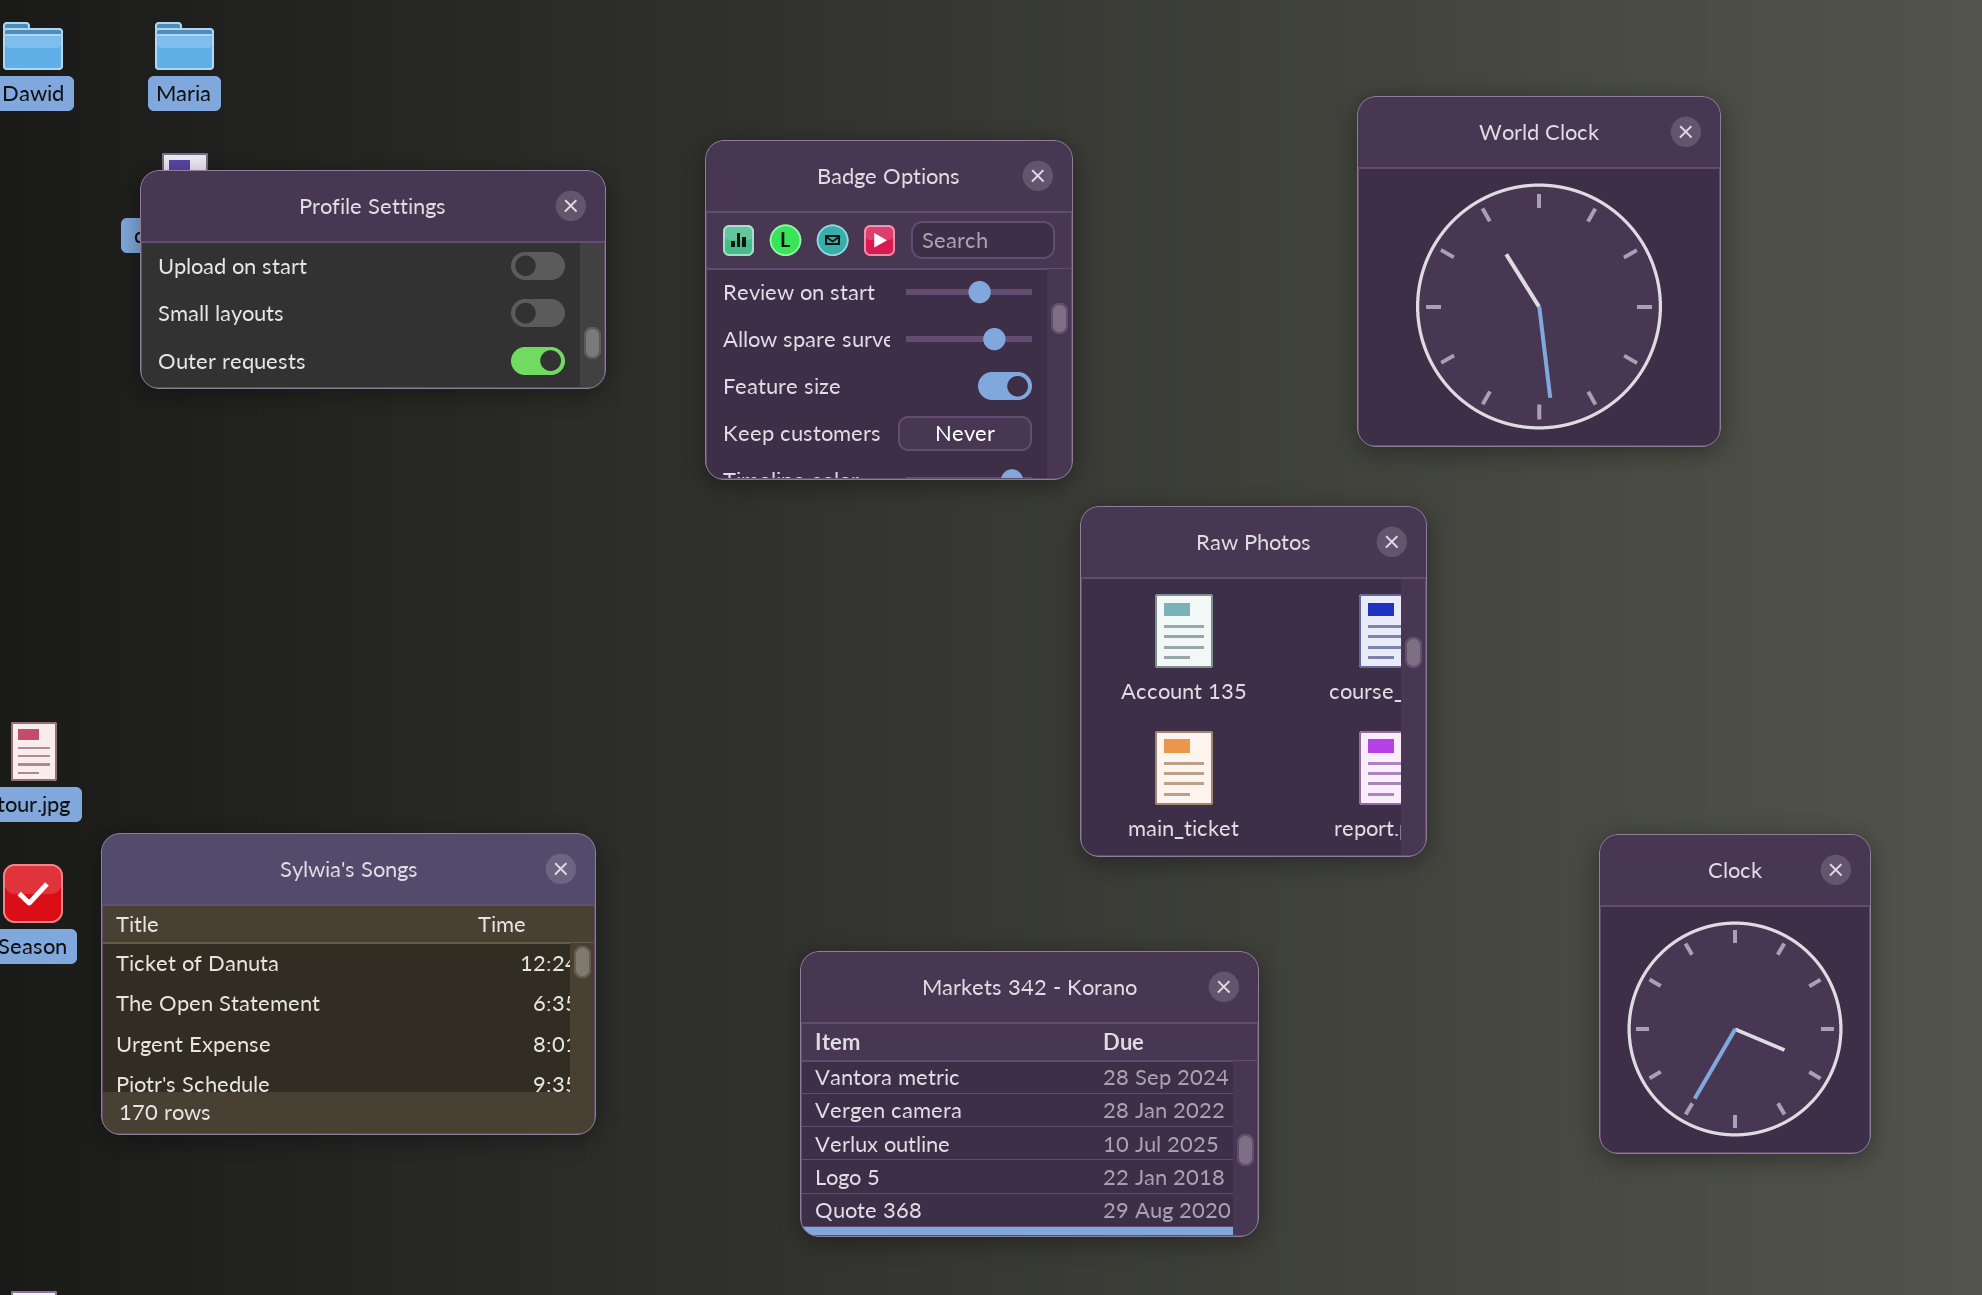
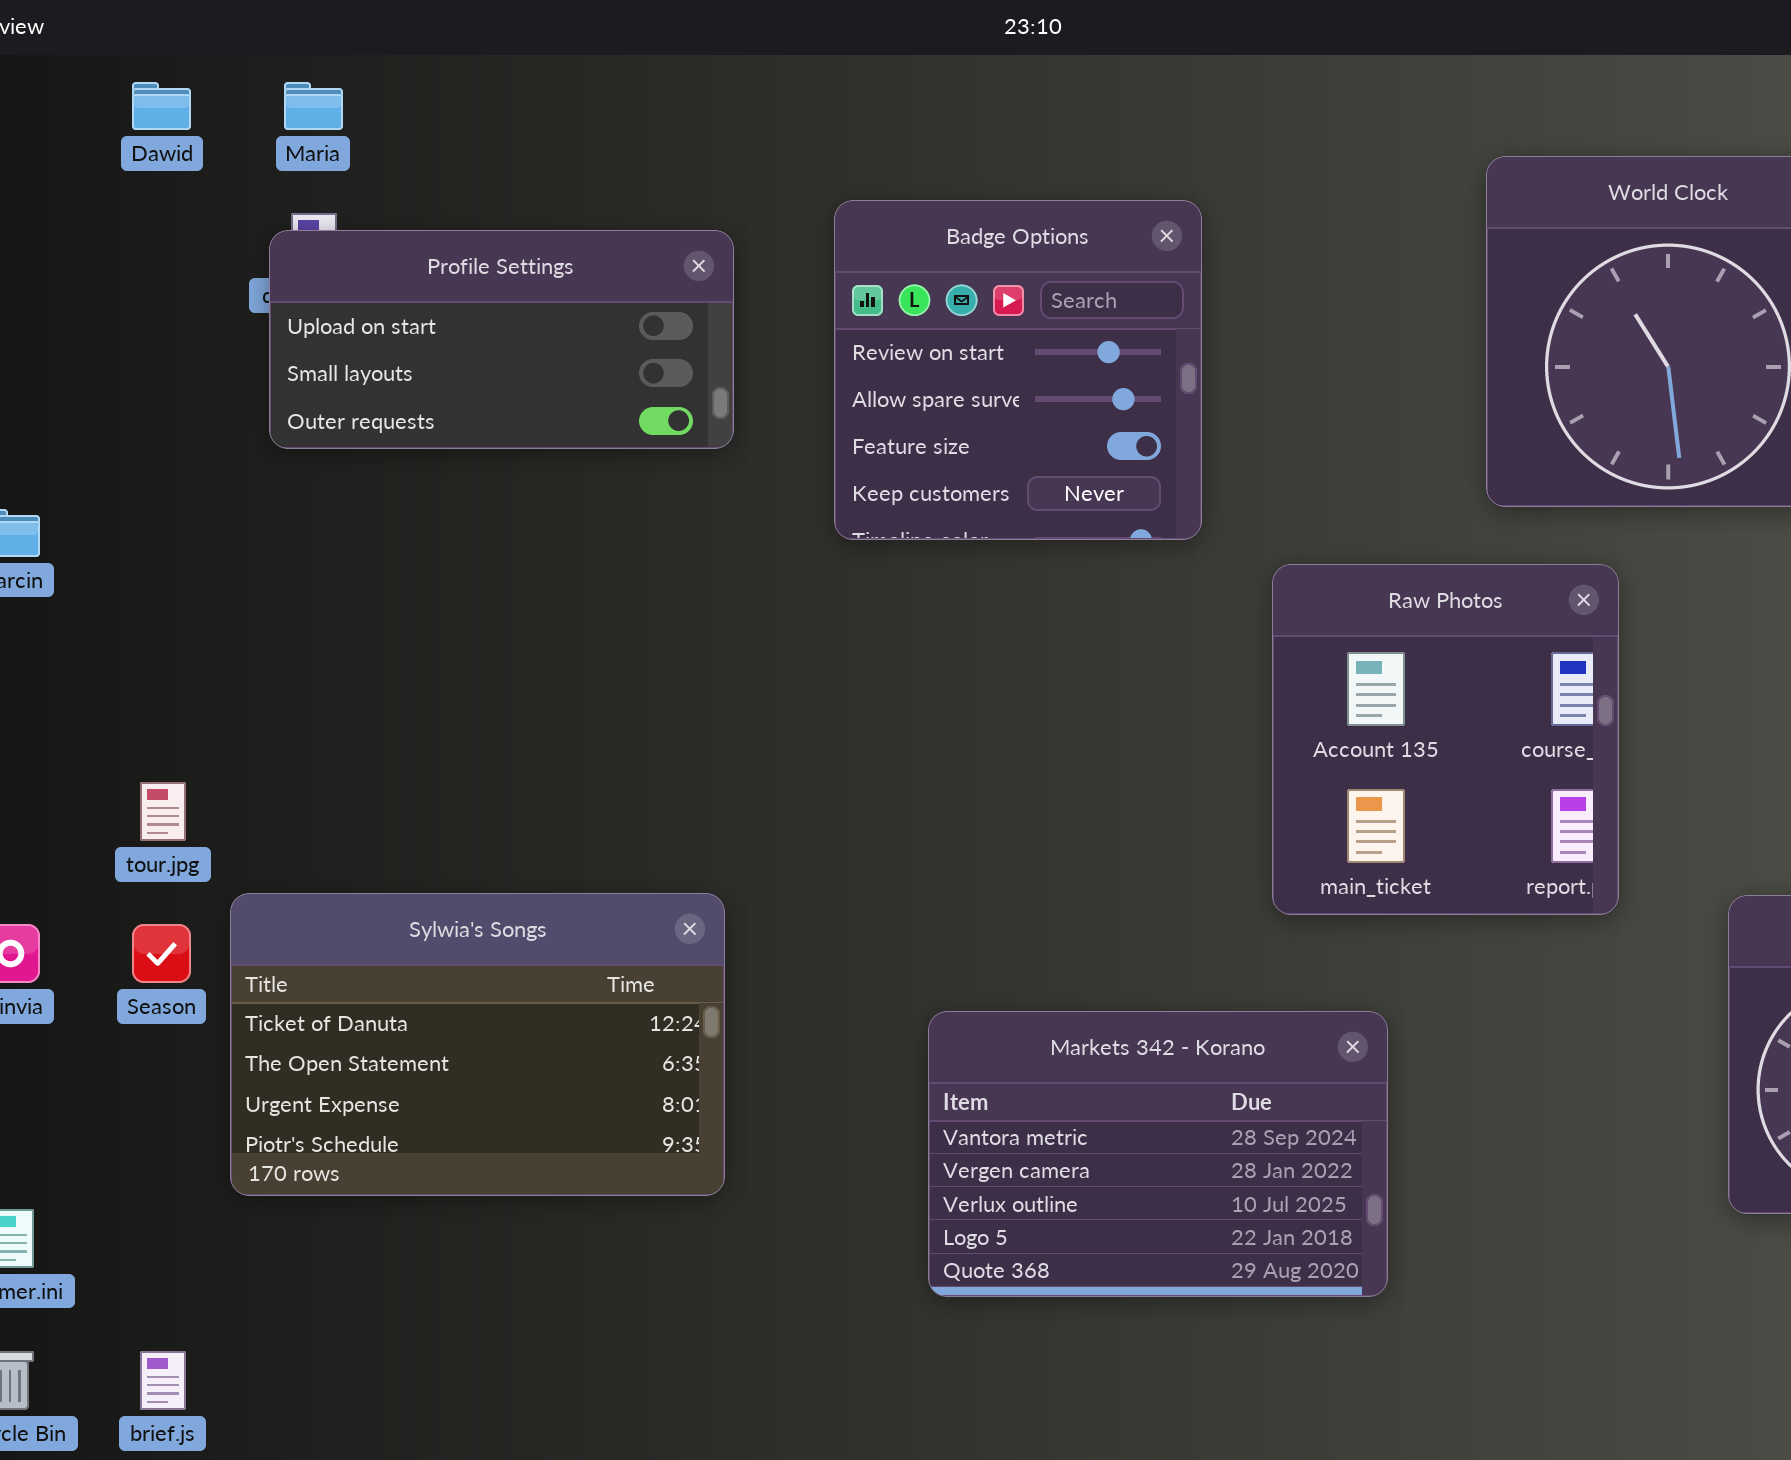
Raw Photos: [1080,506,1427,857] -> [1272,564,1619,915], moved

